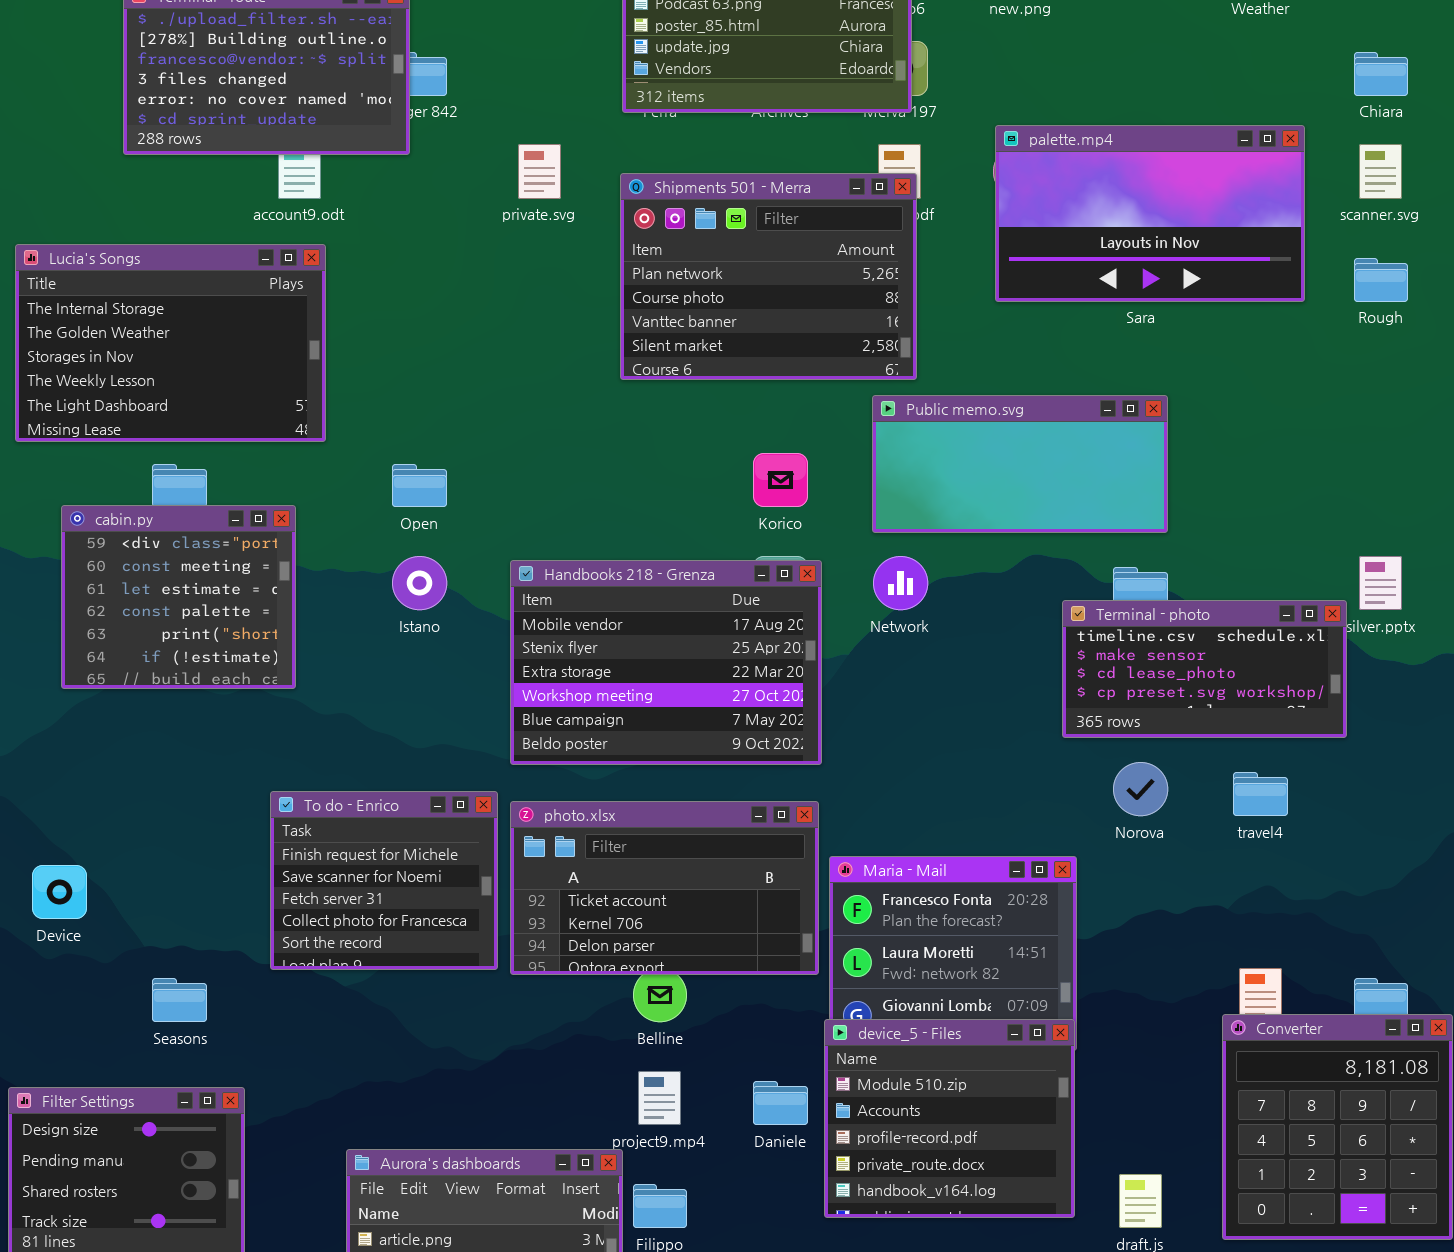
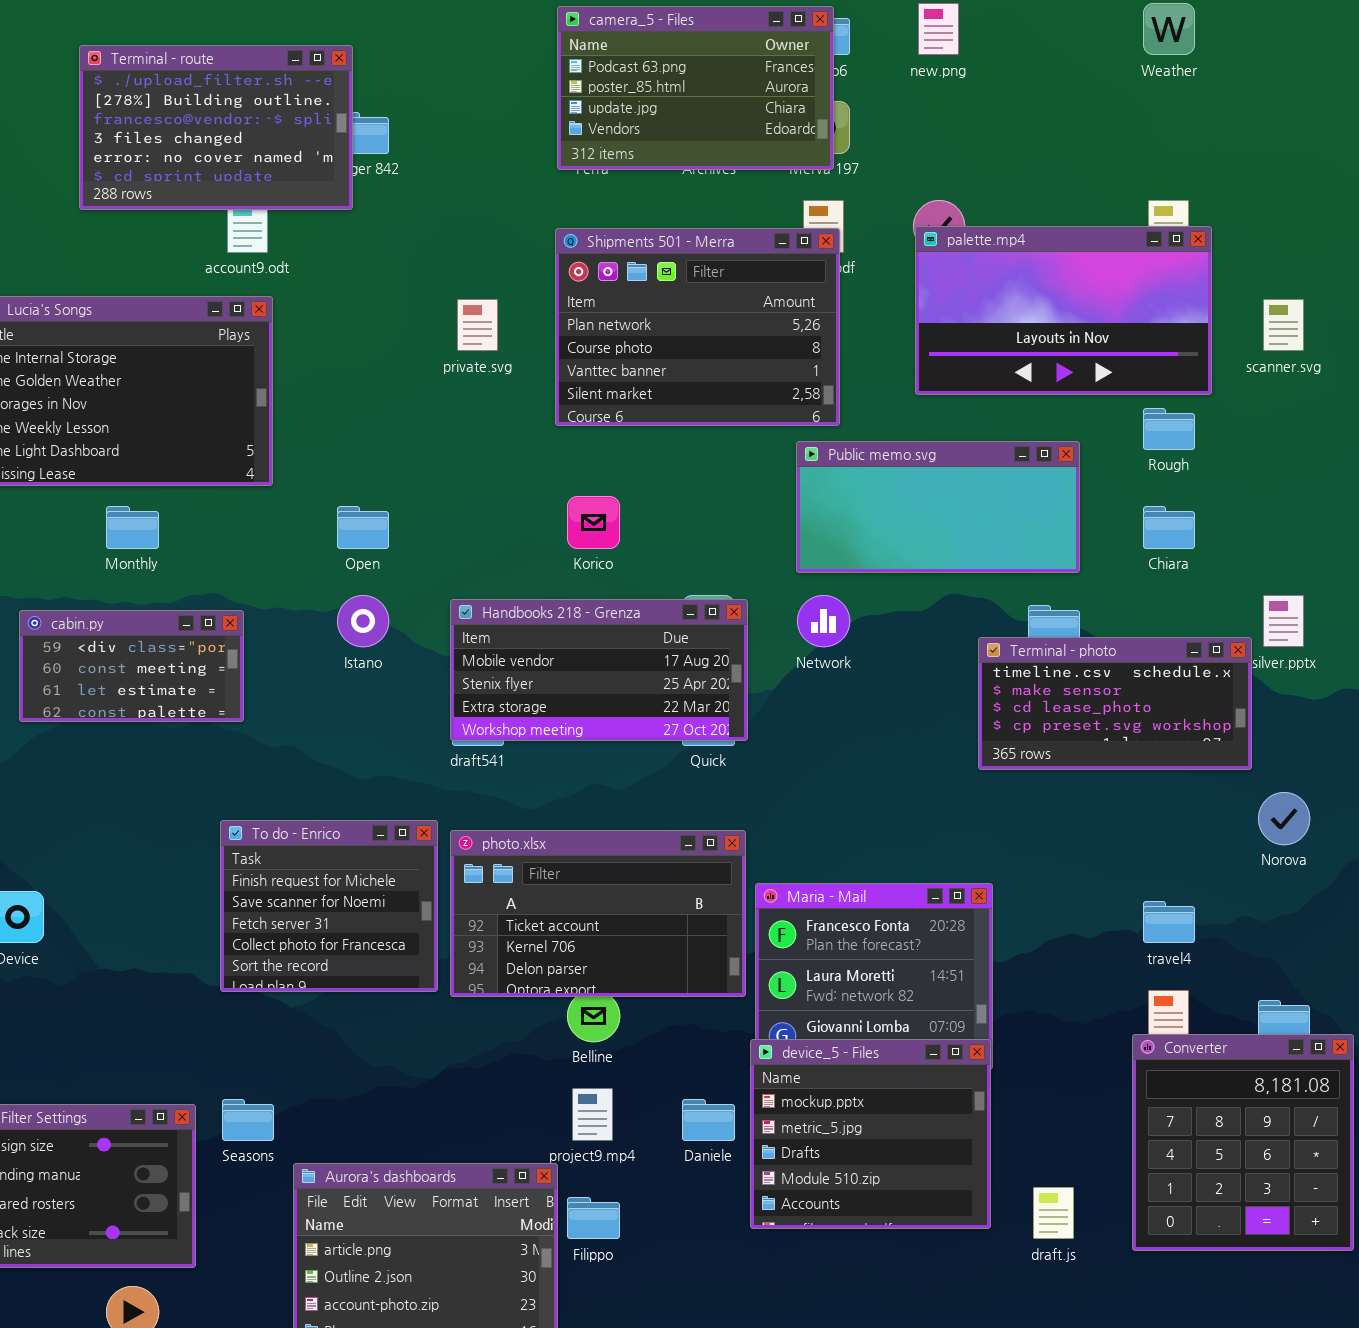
Chiara: [1354,52,1408,96] -> [1143,506,1195,549], moved
palette.mp4: [995,125,1305,302] -> [915,226,1212,395], moved
private.svg: [518,144,561,199] -> [457,299,498,351], moved
scanner.svg: [1359,144,1402,199] -> [1263,299,1304,351], moved
Rough: [1354,258,1408,302] -> [1143,408,1195,450], moved
Korico: [753,453,808,507] -> [567,496,620,549], moved
cabin.py: [61,505,296,689] -> [19,610,244,722], resized
Handbooks 218 - Grenza: [510,560,822,765] -> [450,599,748,741], resized
Norova: [1113,762,1168,816] -> [1258,792,1310,845], moved
travel4: [1233,772,1288,816] -> [1143,901,1195,943], moved
Seasons: [152,978,207,1022] -> [222,1099,274,1141], moved
device_5 - Files: [824,1019,1075,1218] -> [750,1039,991,1229], scrolled up 3 rows

